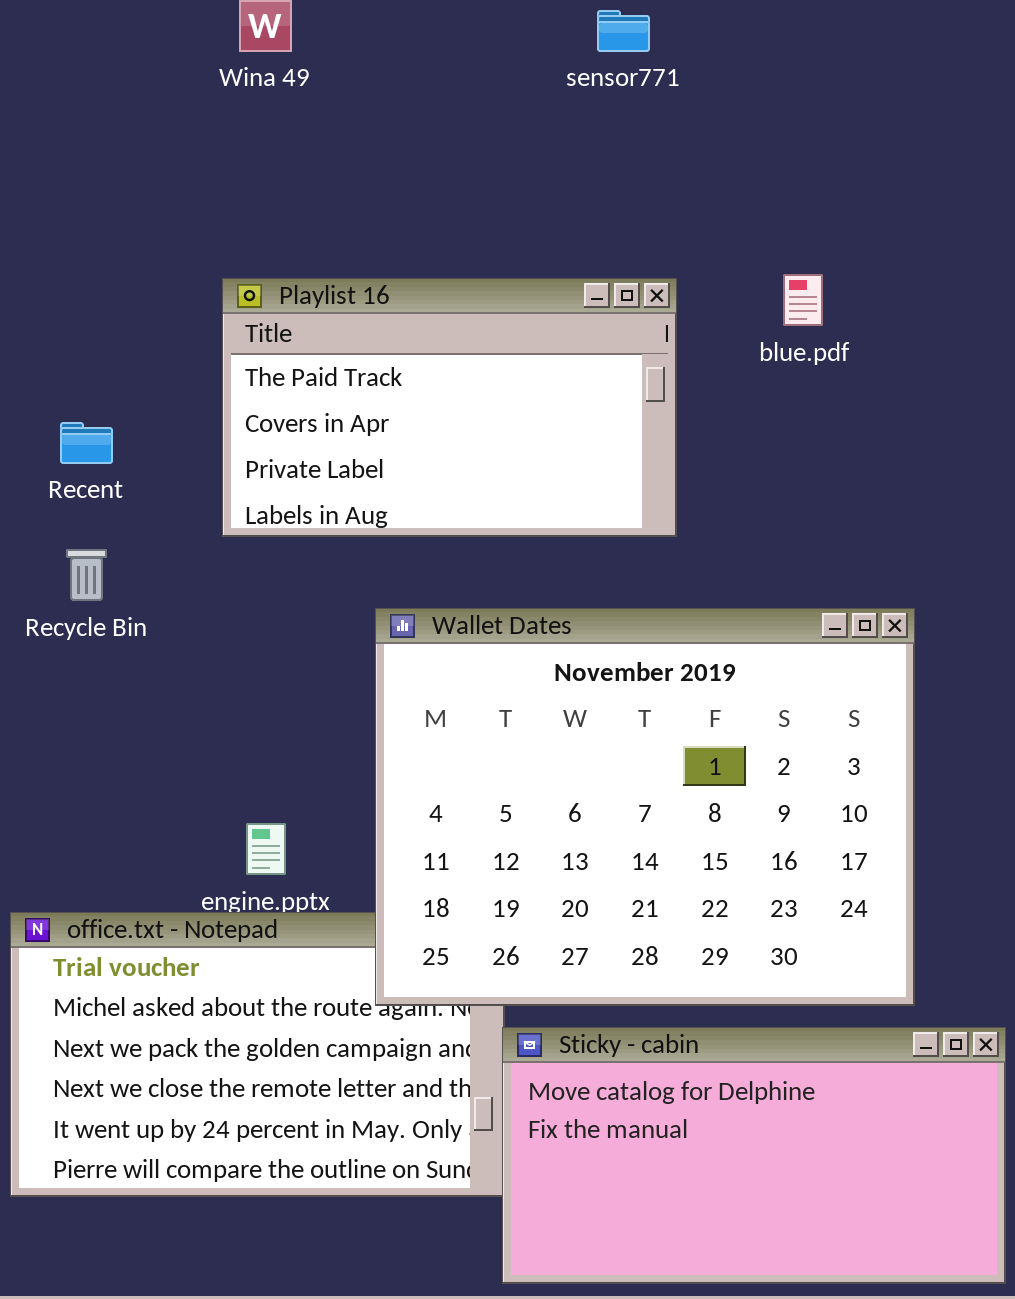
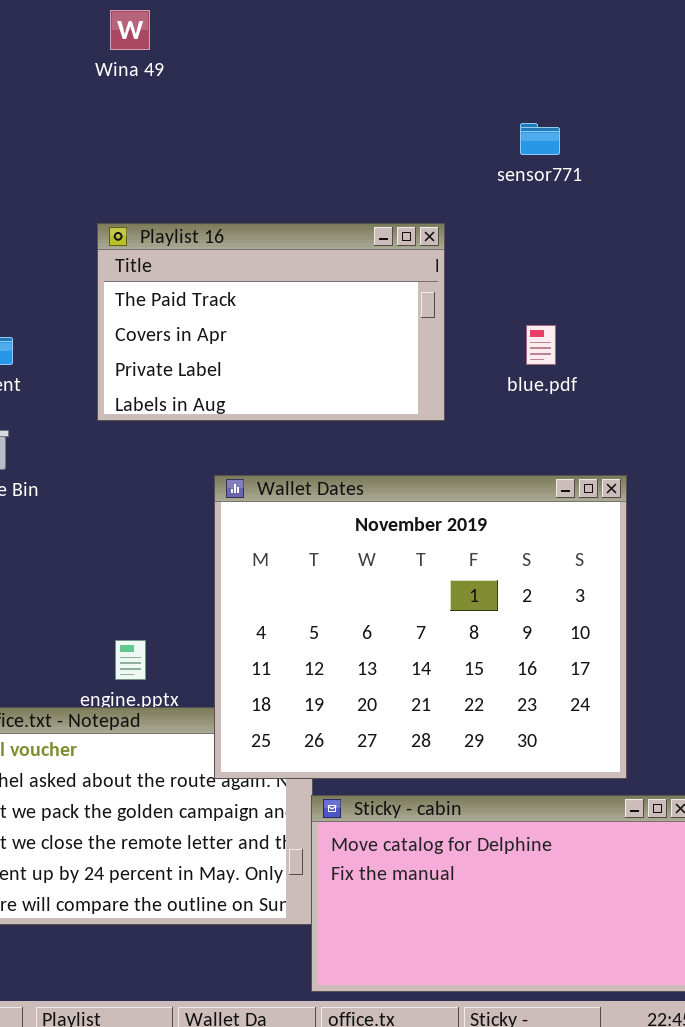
sensor771: [597,10,650,52] -> [520,123,560,155], moved
blue.pdf: [783,274,823,326] -> [526,325,556,365], moved

